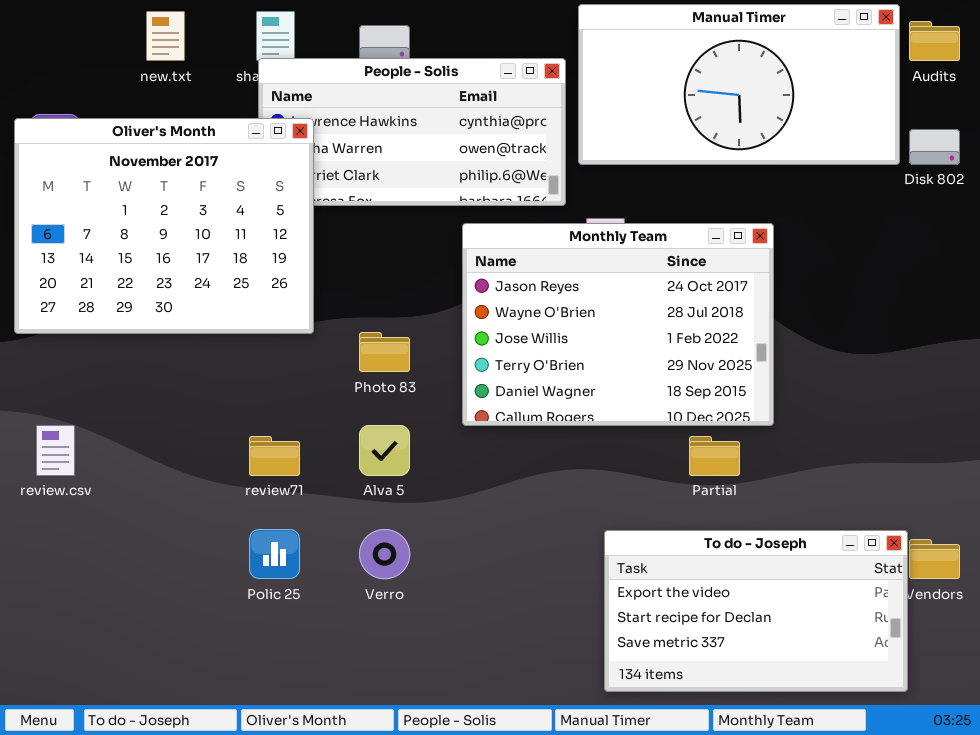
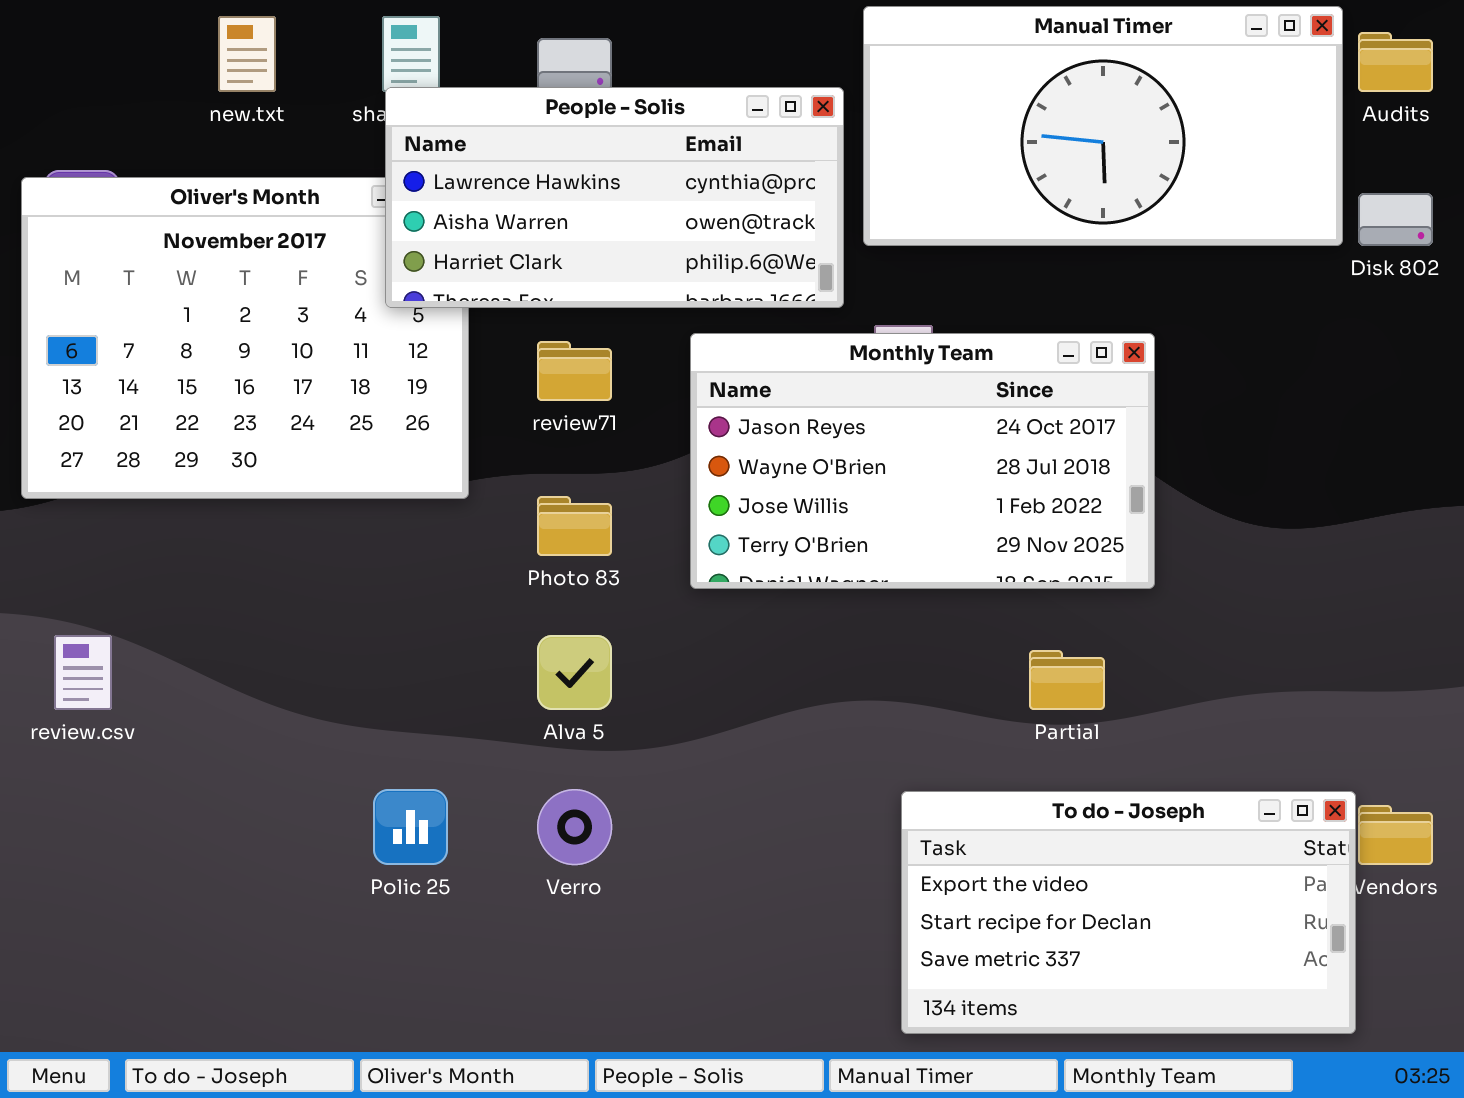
People - Solis: [258,58,566,206] -> [385,87,844,308], raised
Monthly Team: [462,223,774,426] -> [690,333,1155,589], resized
review71: [249,436,300,476] -> [537,341,612,401], moved

